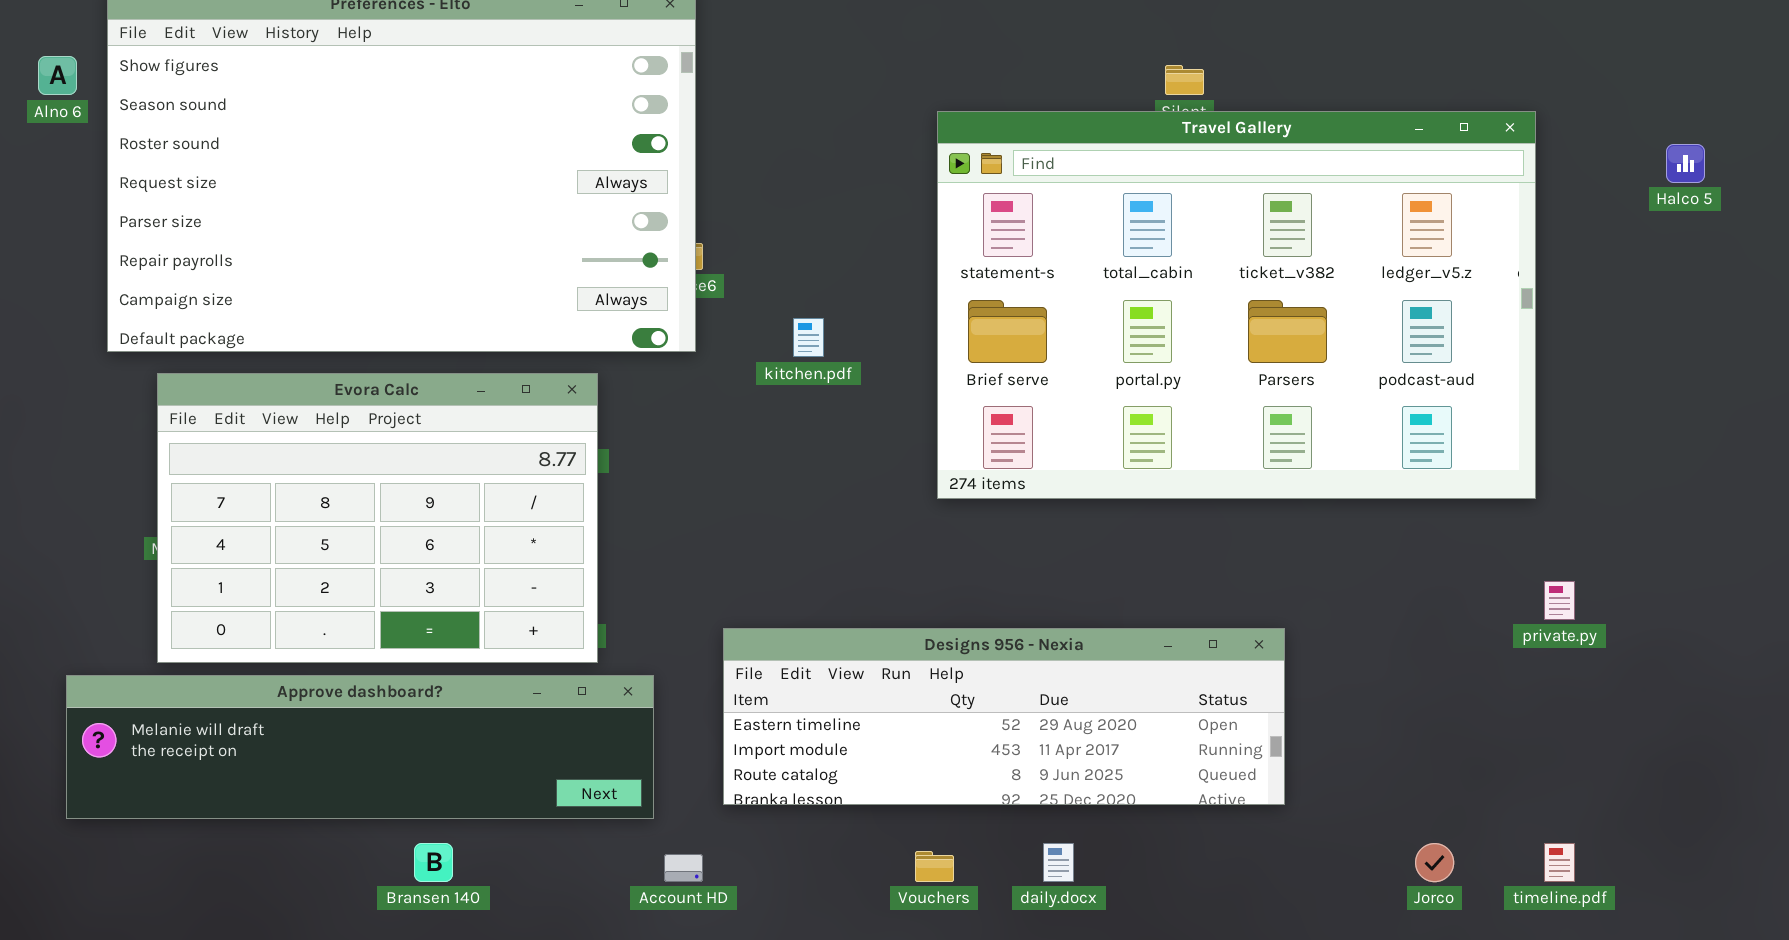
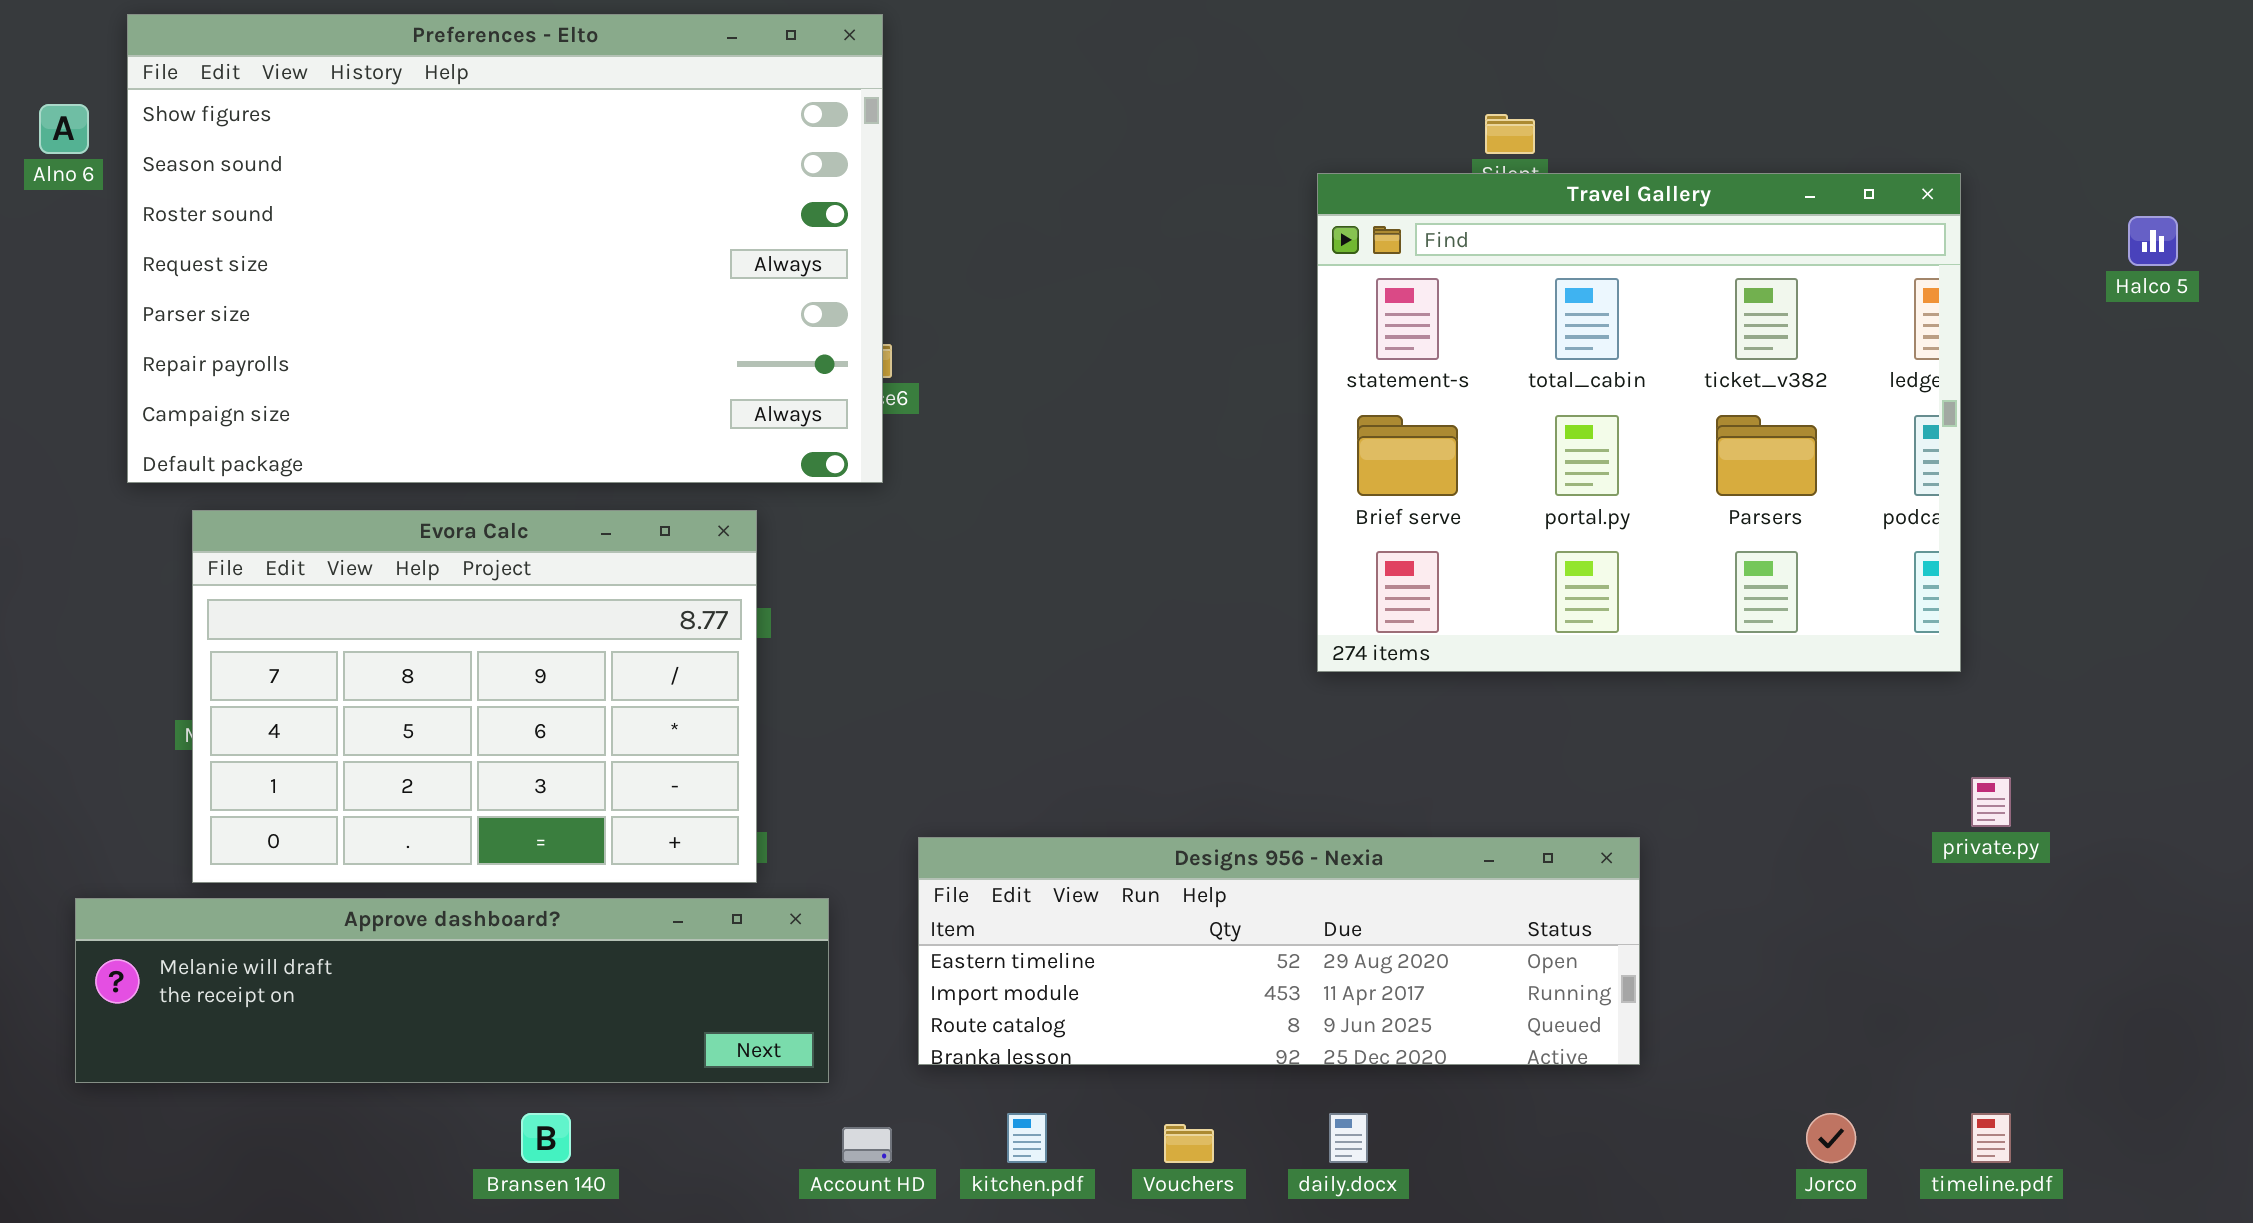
Travel Gallery: [937,111,1536,499] -> [1317,173,1961,672], resized
kitchen.pdf: [793,318,824,357] -> [1007,1113,1047,1163], moved

